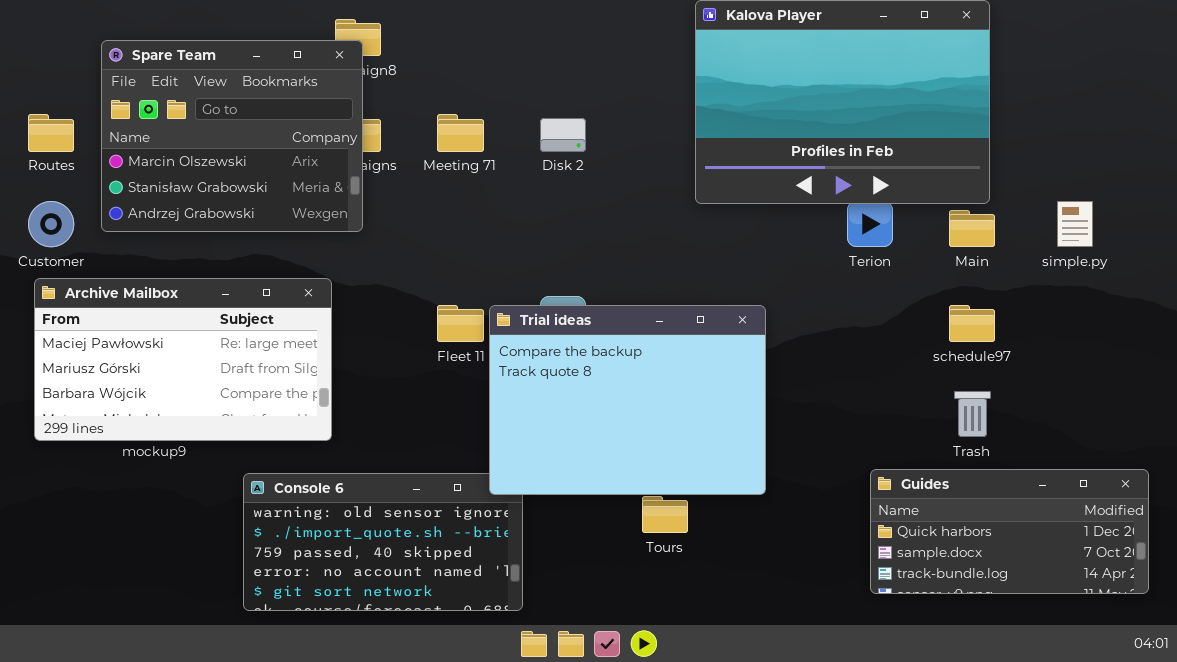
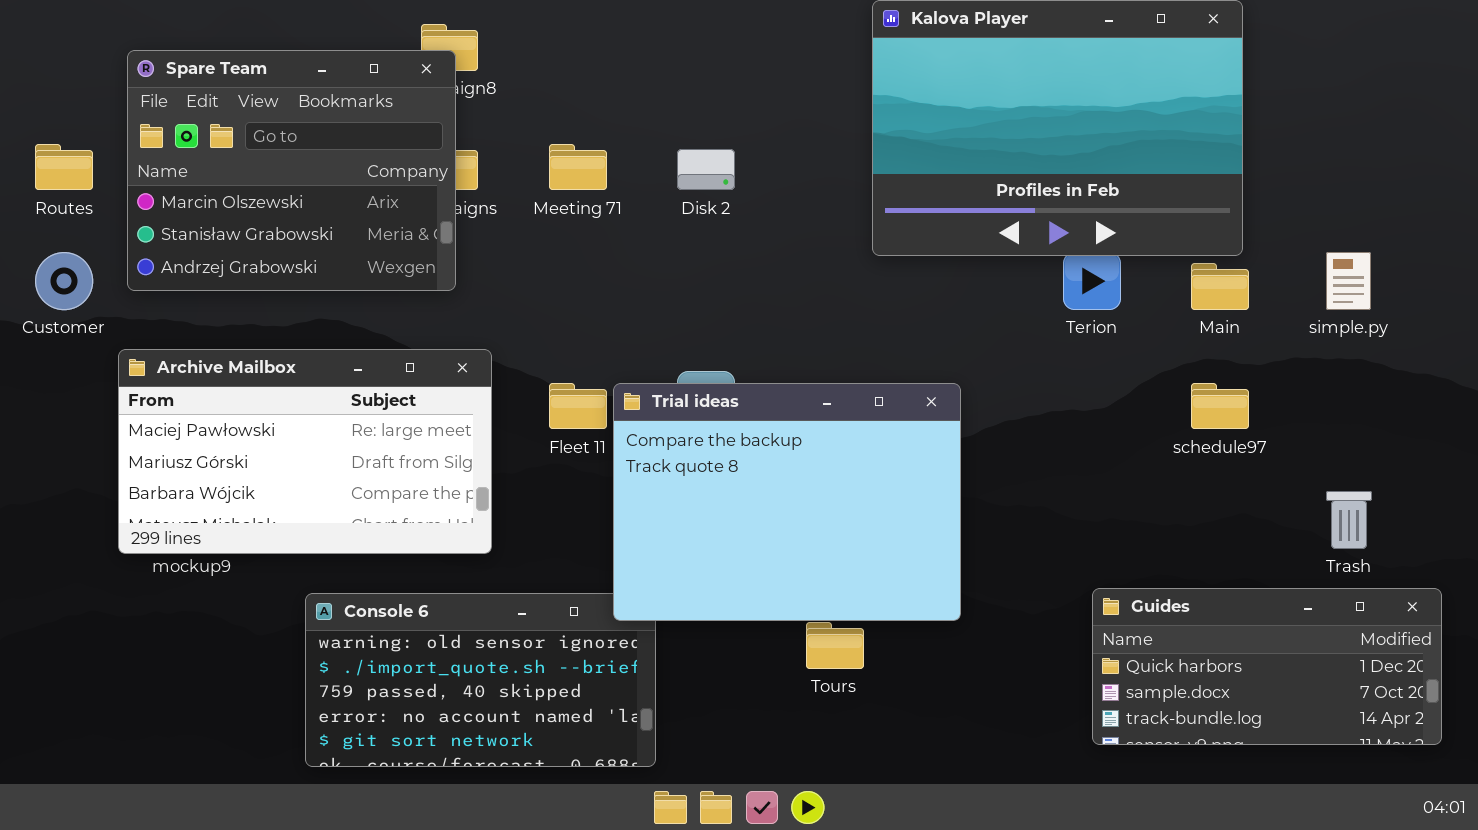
Archive Mailbox: [34,278,332,441] -> [118,349,492,554], moved
Trash: [954,391,991,437] -> [1326,491,1372,549], moved

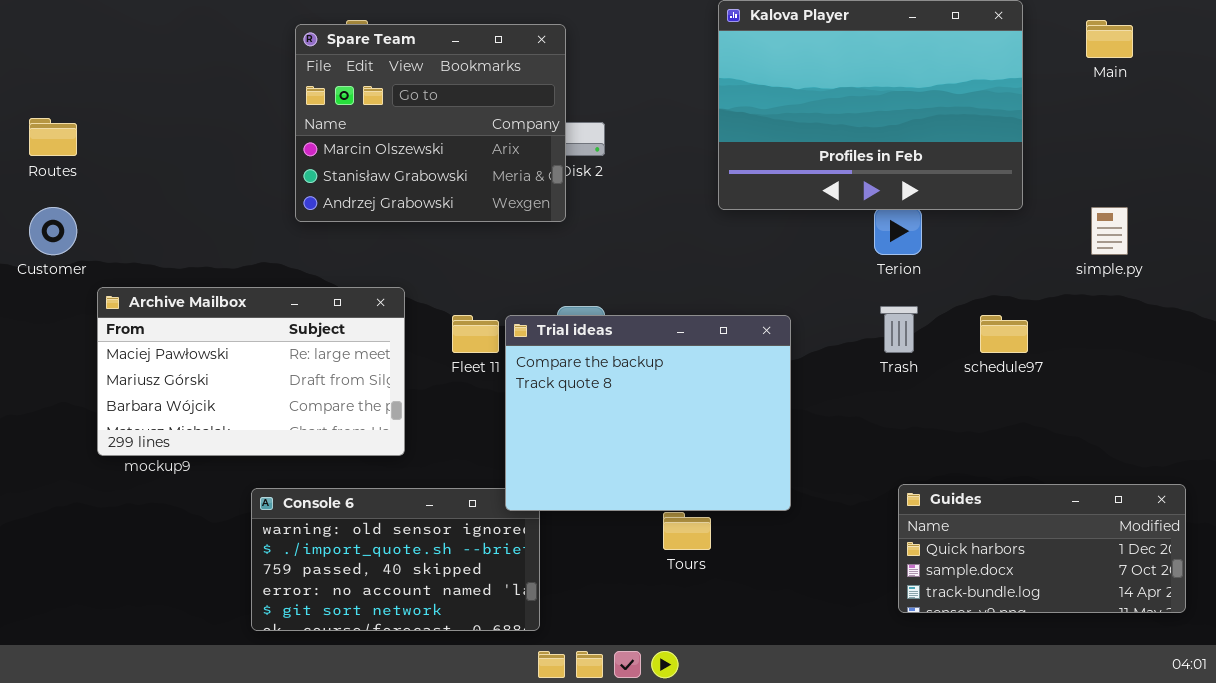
Spare Team: [127,50,456,291] -> [295,24,566,222], moved
Main: [1191,263,1249,310] -> [1086,20,1133,58], moved
Trash: [1326,491,1372,549] -> [880,306,918,353], moved

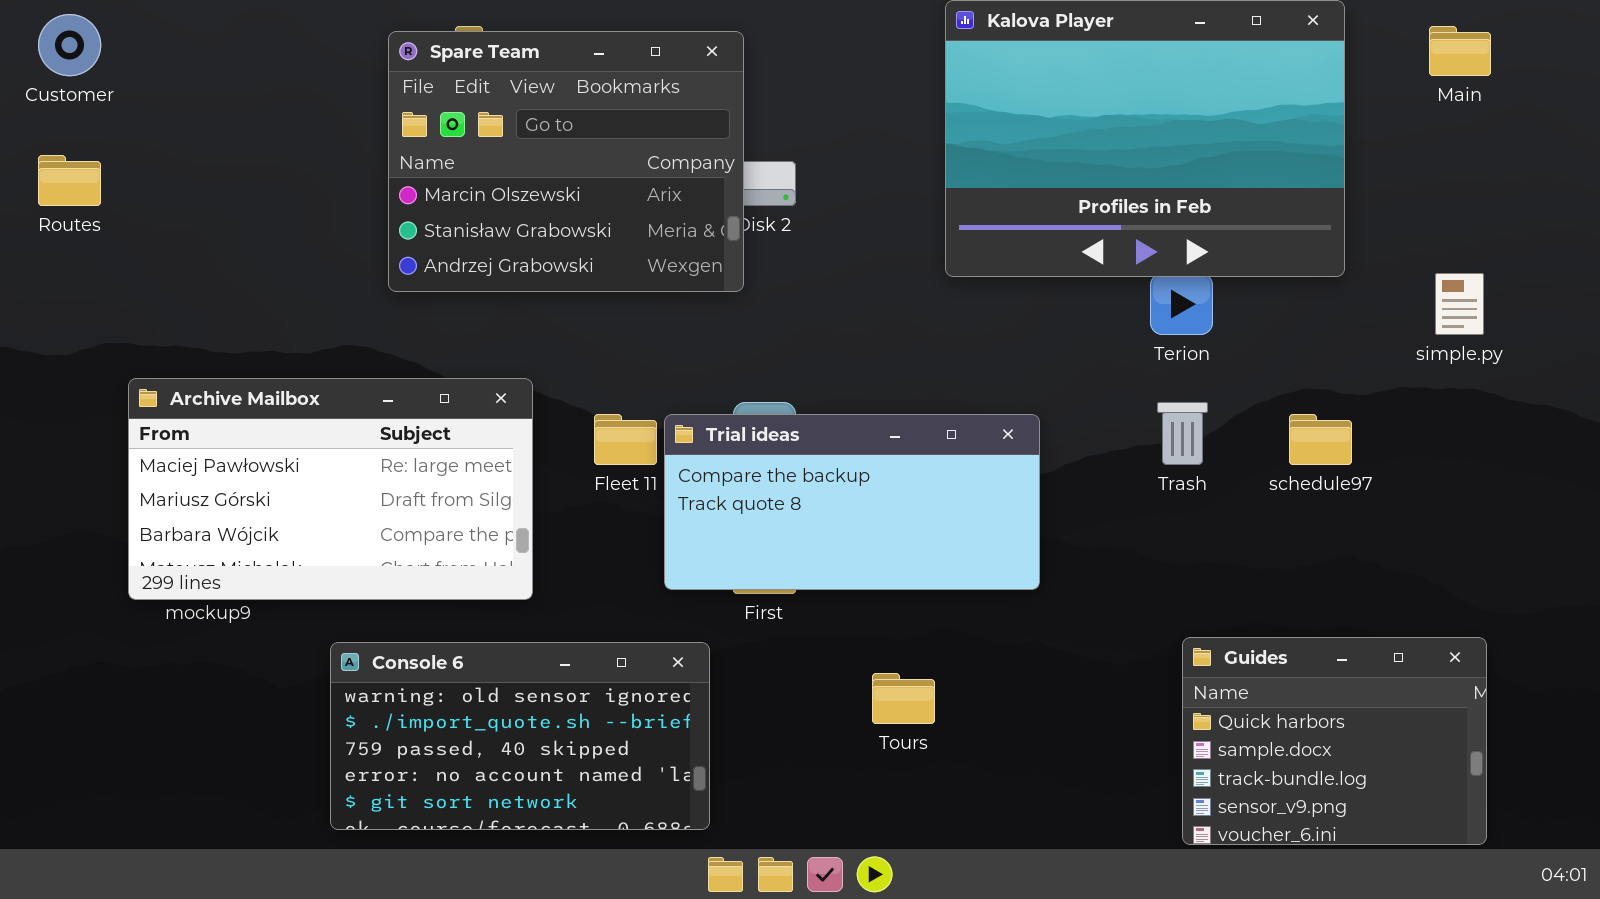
Customer: [29,207,77,255] -> [38,14,101,76], moved
Trial ideas: [505,315,791,511] -> [664,414,1040,590], resized
Guides: [898,484,1186,613] -> [1182,637,1487,845], resized

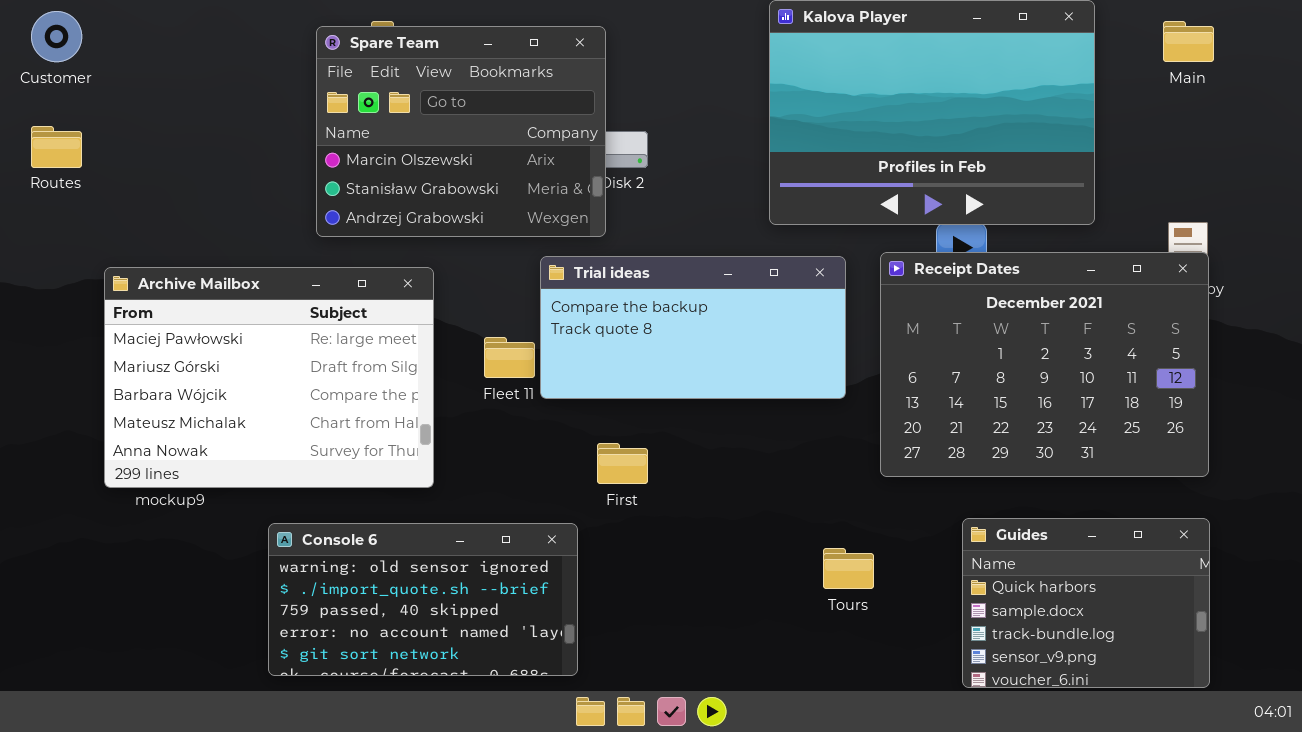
Receipt Dates: none -> [880,252,1209,477], opened
Archive Mailbox: [128,378,533,600] -> [104,267,434,488], resized
Trial ideas: [664,414,1040,590] -> [540,256,846,399], moved
Tours: [872,673,935,724] -> [823,548,874,589], moved

